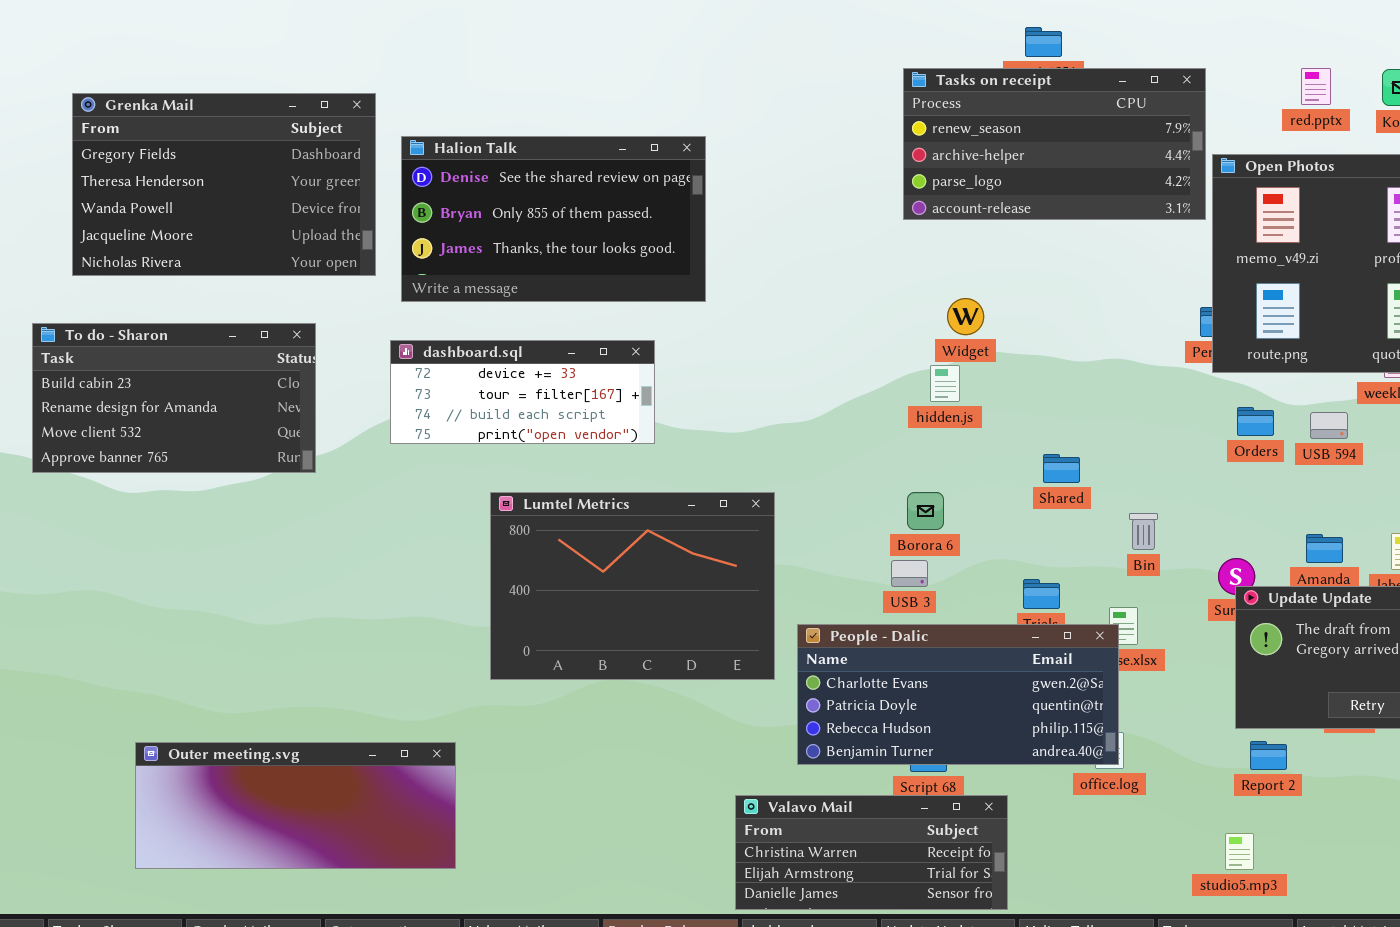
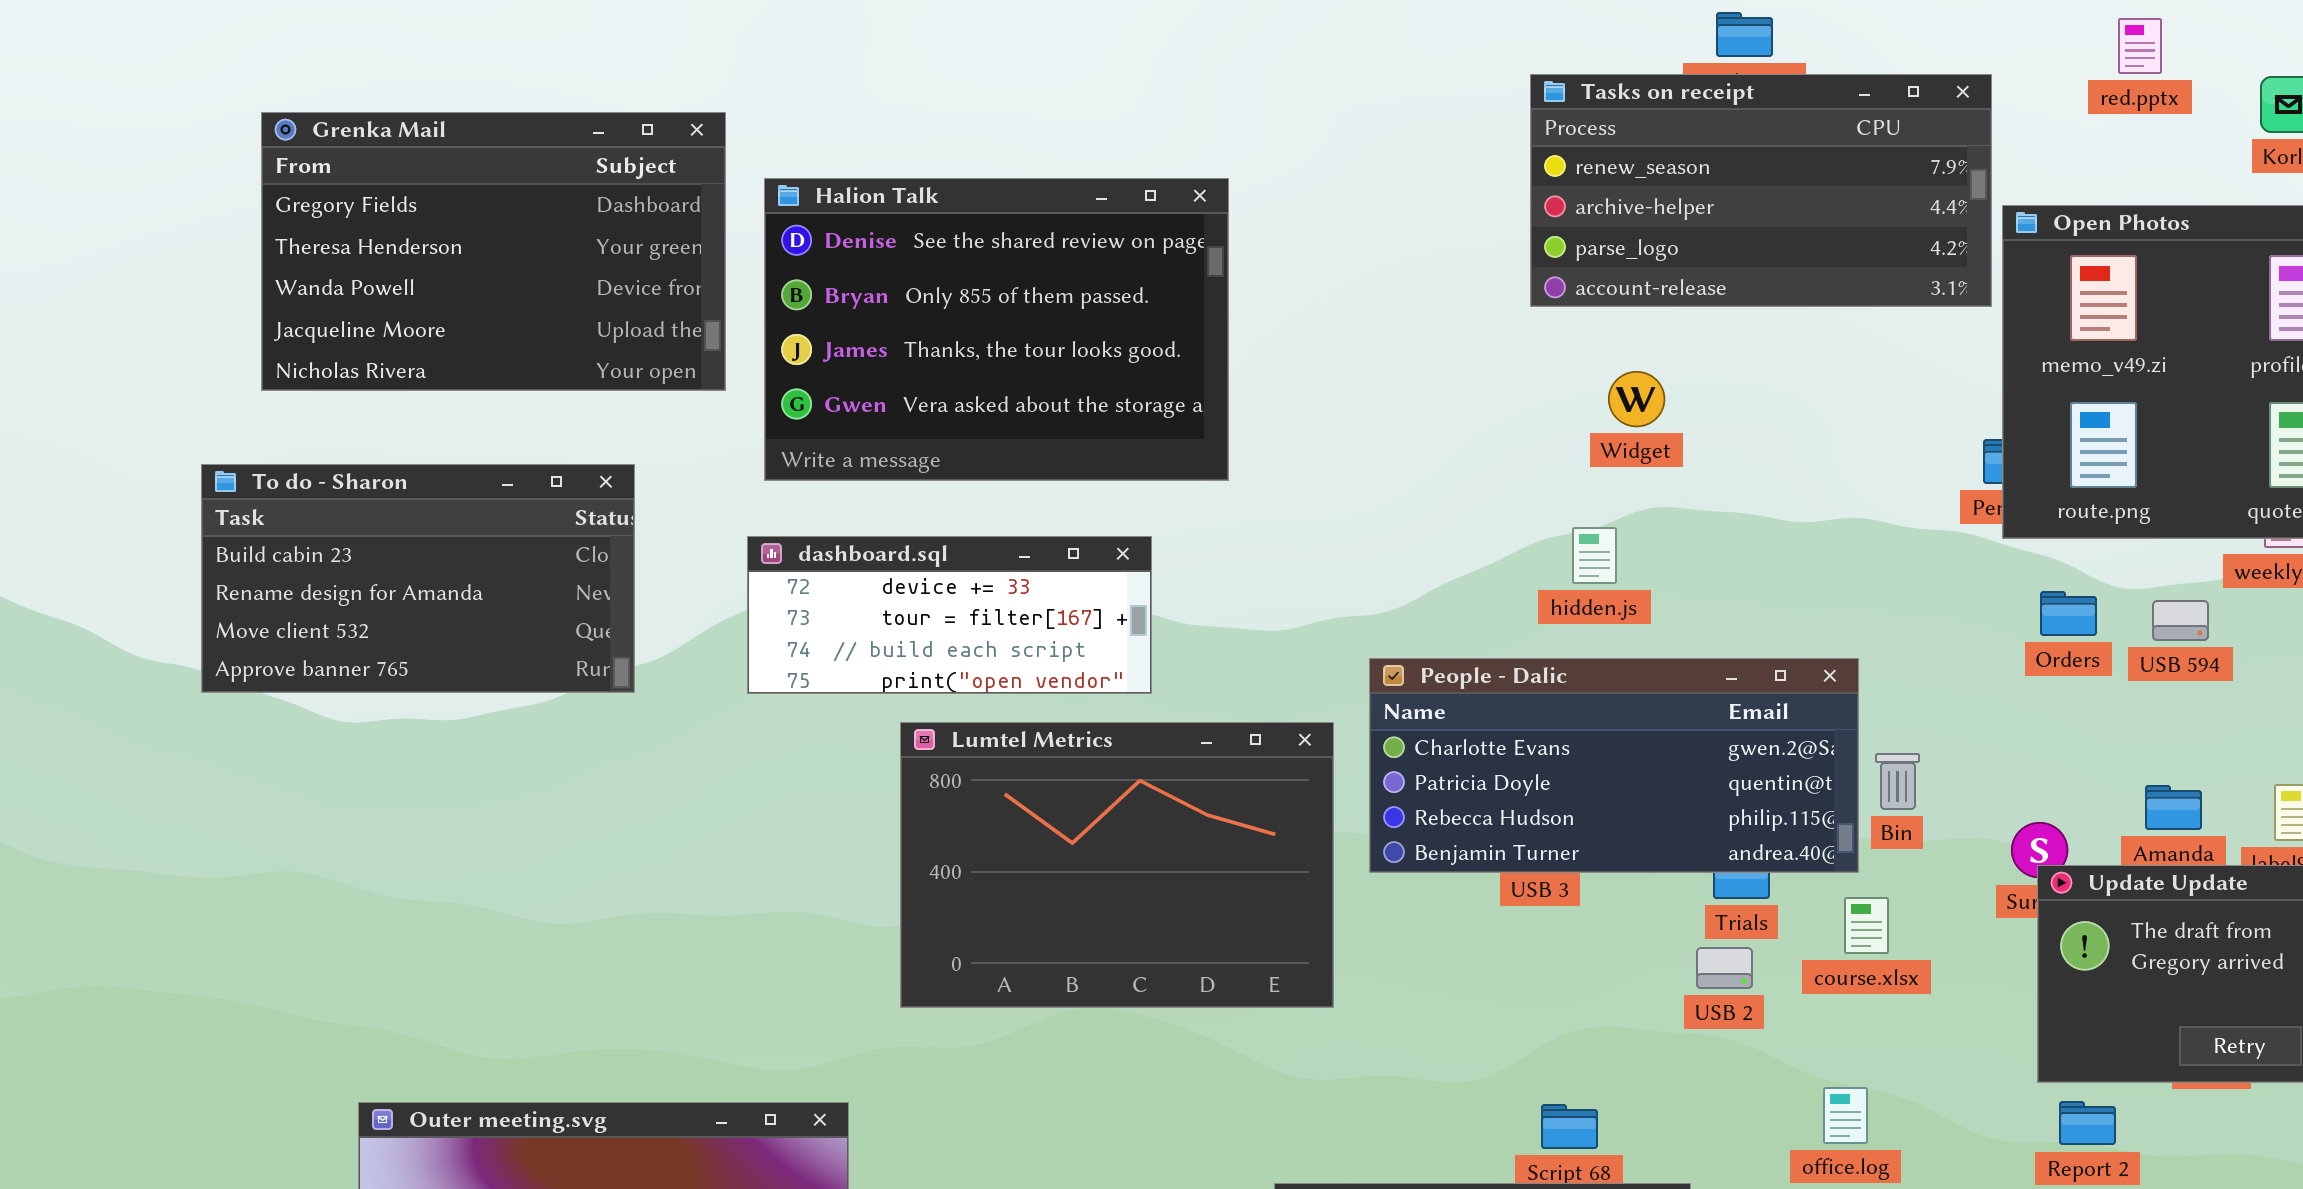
red.pptx: [1301,68,1331,105] -> [2118,18,2162,74], moved
Halion Talk: [401,136,706,302] -> [764,178,1229,481], resized
Widget: [947,298,984,335] -> [1608,371,1665,427], moved
dashboard.sql: [390,340,655,444] -> [747,536,1152,694], moved
People - Dalic: [797,624,1119,765] -> [1369,658,1859,873], moved

